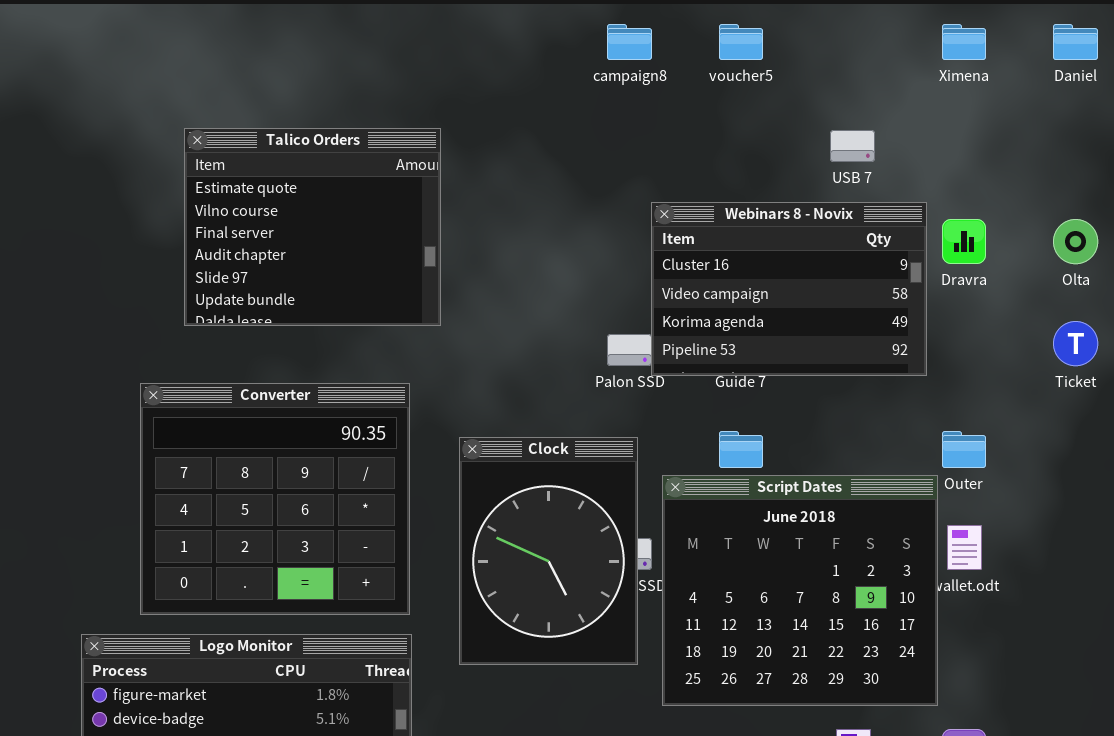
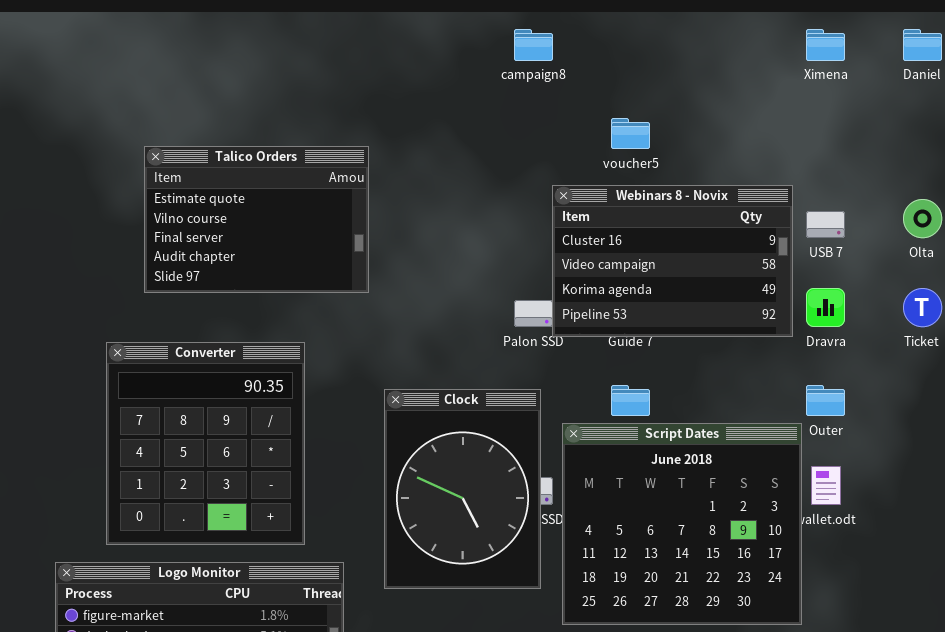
voucher5: [719,24,763,60] -> [611,118,650,149], moved
Talico Orders: [184,128,441,326] -> [144,146,369,293], resized
USB 7: [830,130,875,162] -> [806,211,845,238], moved
Dravra: [942,219,986,264] -> [806,288,845,327], moved
Converter: [140,383,410,615] -> [106,342,305,545], resized

